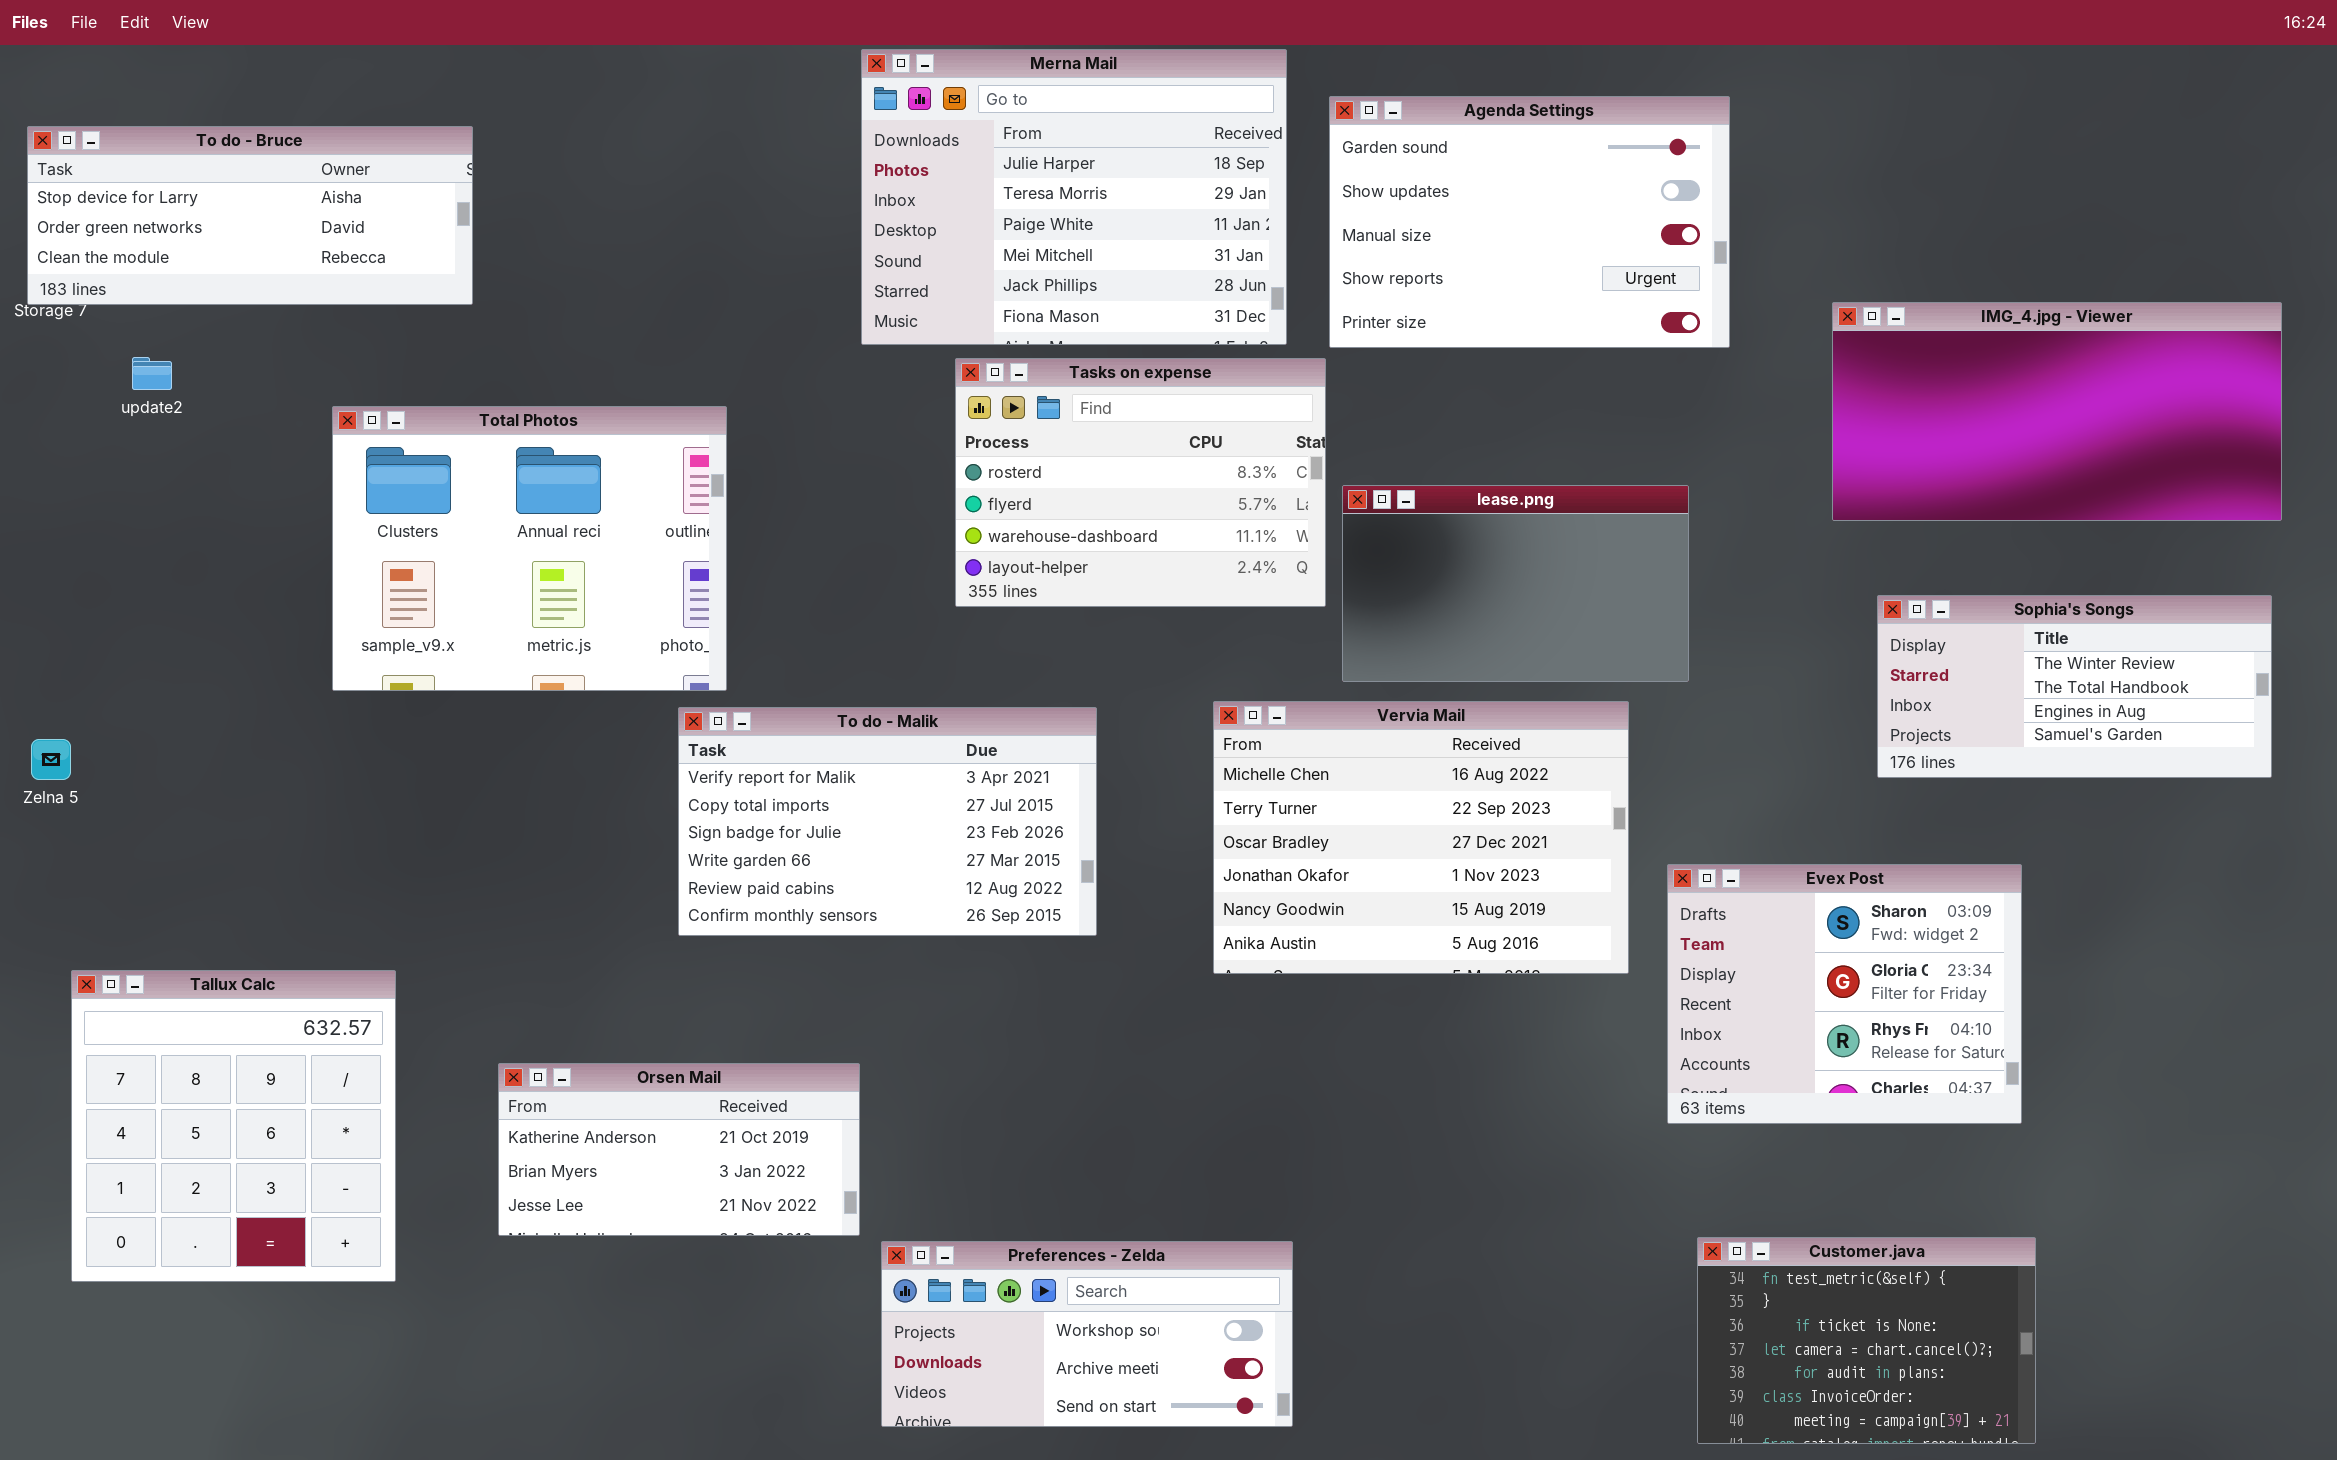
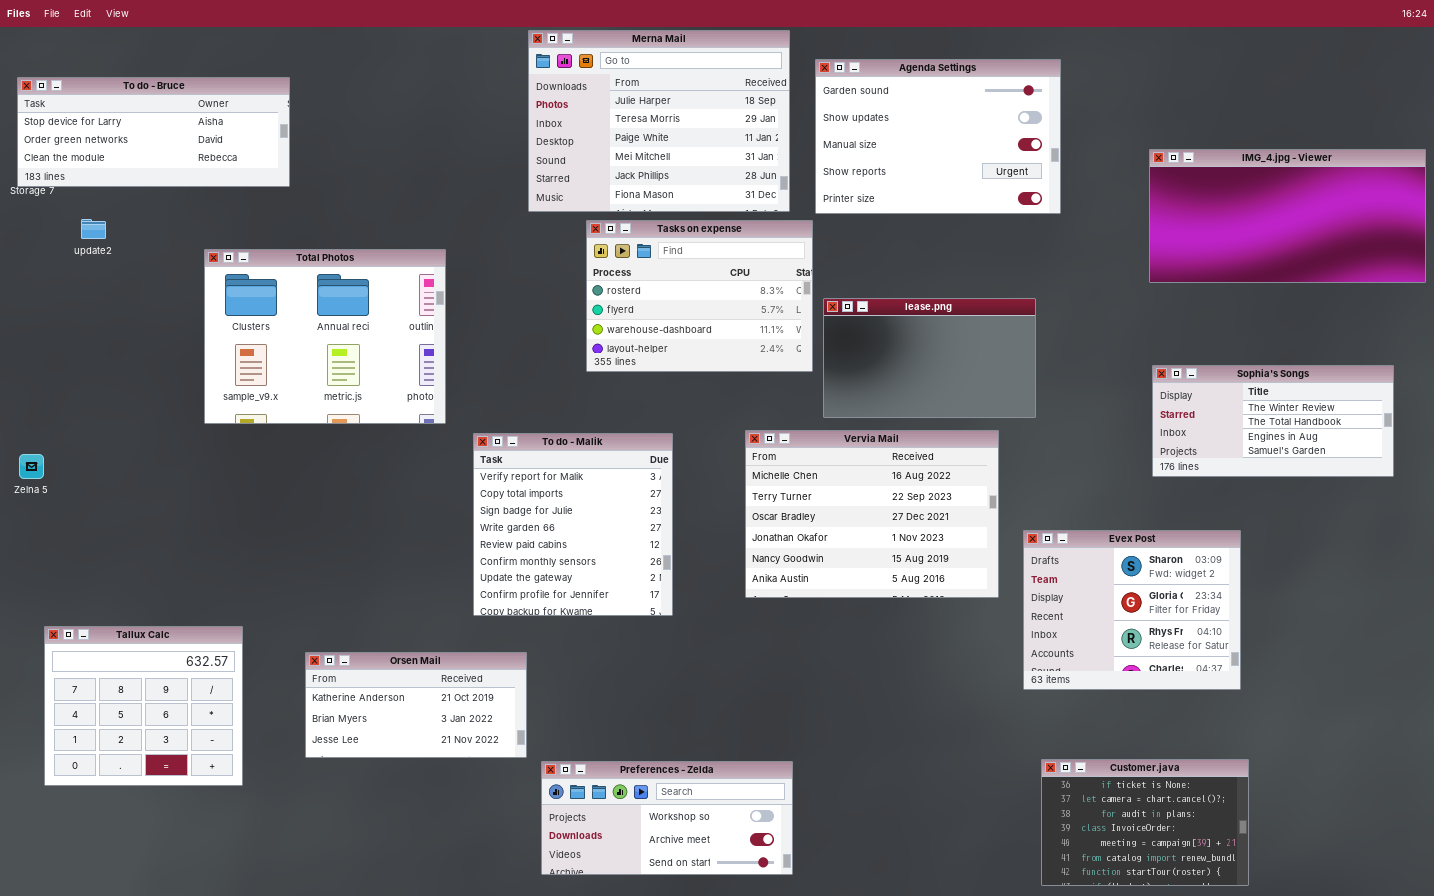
IMG_4.jpg - Viewer: [1832,302,2282,521] -> [1149,149,1426,283], moved
To do - Malik: [678,707,1097,936] -> [473,433,673,616], resized
Tallux Calc: [71,970,396,1282] -> [44,626,243,786], resized
Customer.java: [1697,1237,2036,1444] -> [1041,759,1249,886], scrolled down 2 rows

